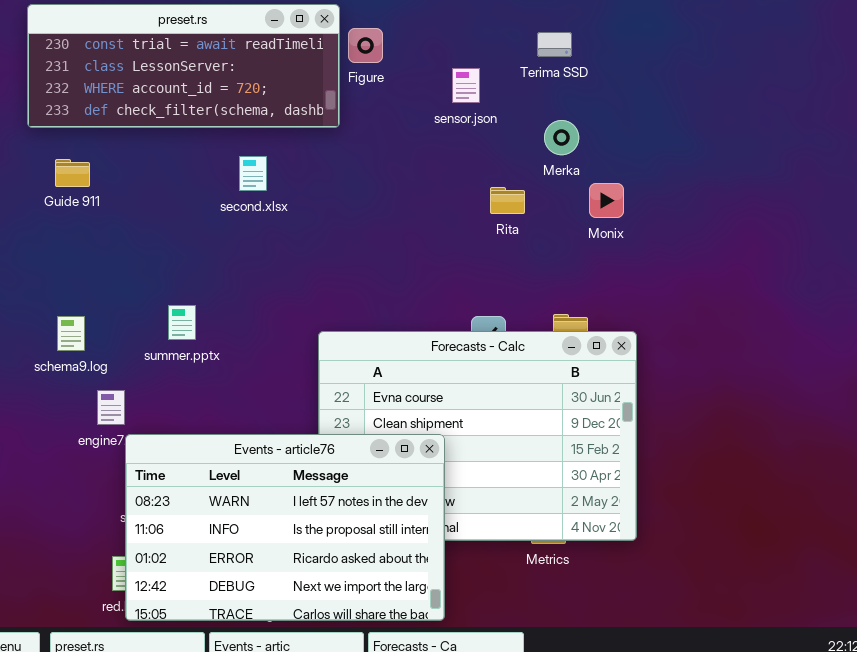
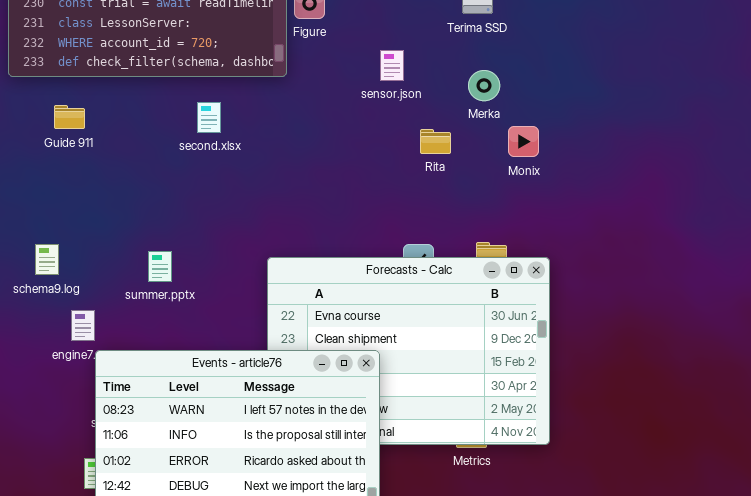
sensor.json: [452,68,480,103] -> [380,50,404,81], moved
Guide 911: [55,159,90,187] -> [54,105,85,129], moved
summer.pptx: [168,305,196,340] -> [148,251,172,282], moved

